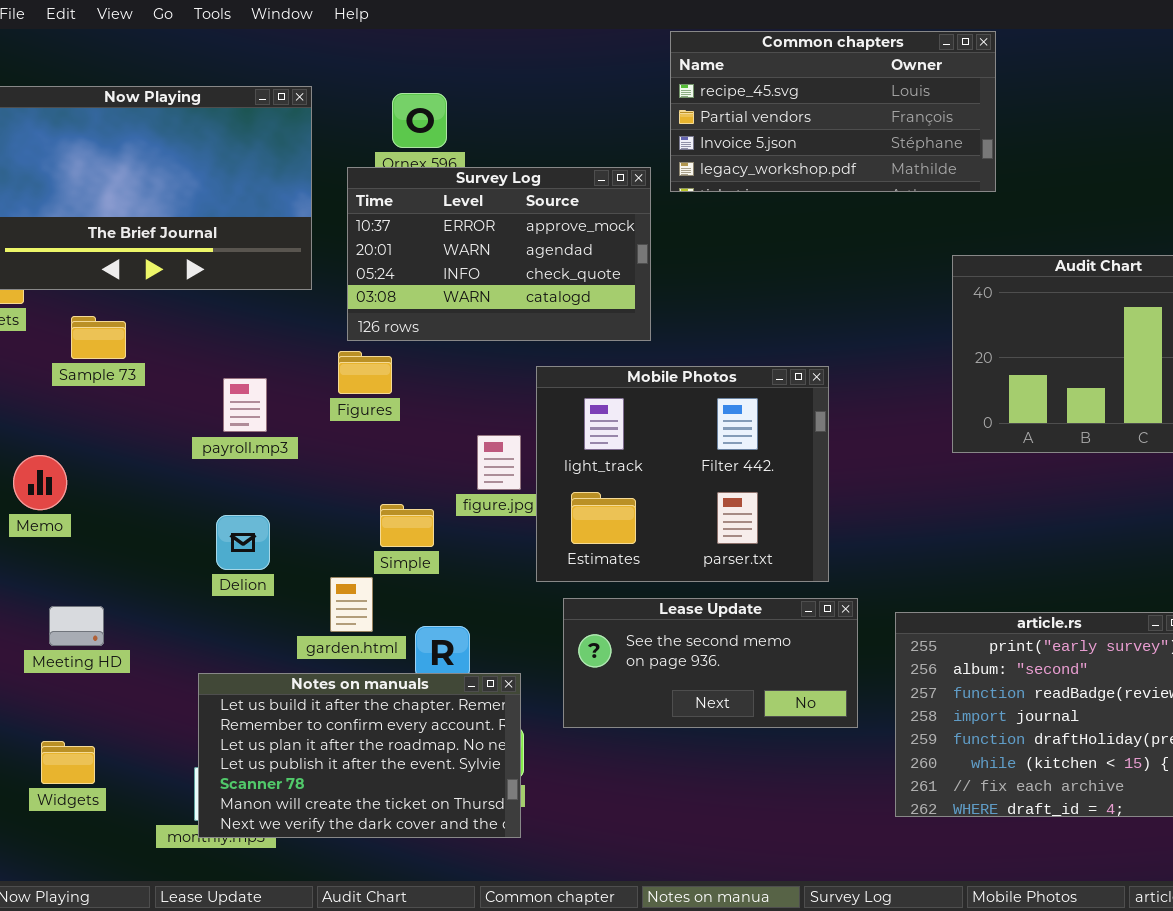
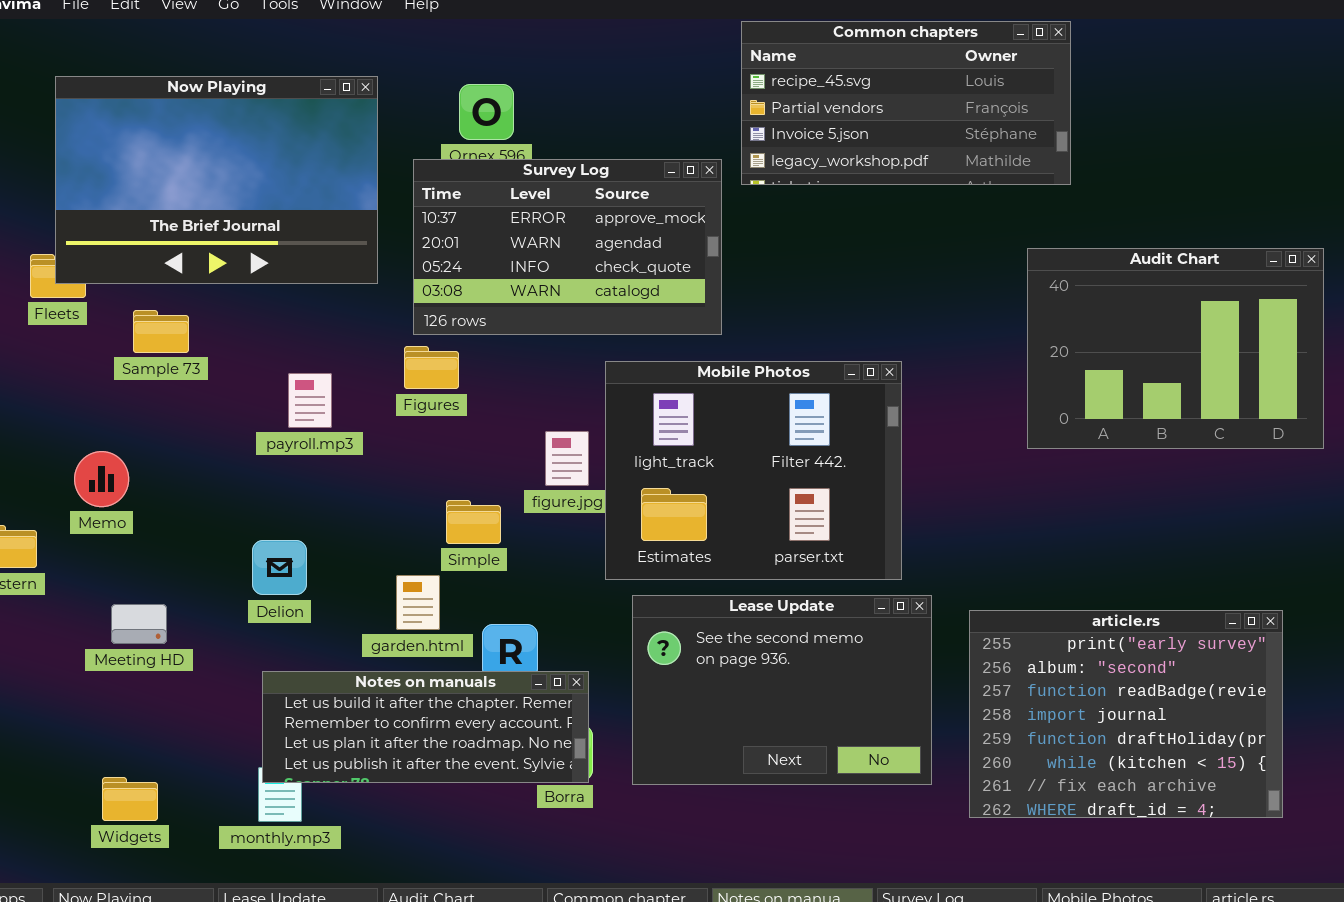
Delion: [216,515,270,570] -> [252,540,307,595], moved
Lease Update: [563,598,858,728] -> [632,595,932,785], resized
Notes on manuals: [198,673,521,838] -> [262,671,589,783], resized
Widgets: [41,741,95,784] -> [102,777,158,821], moved

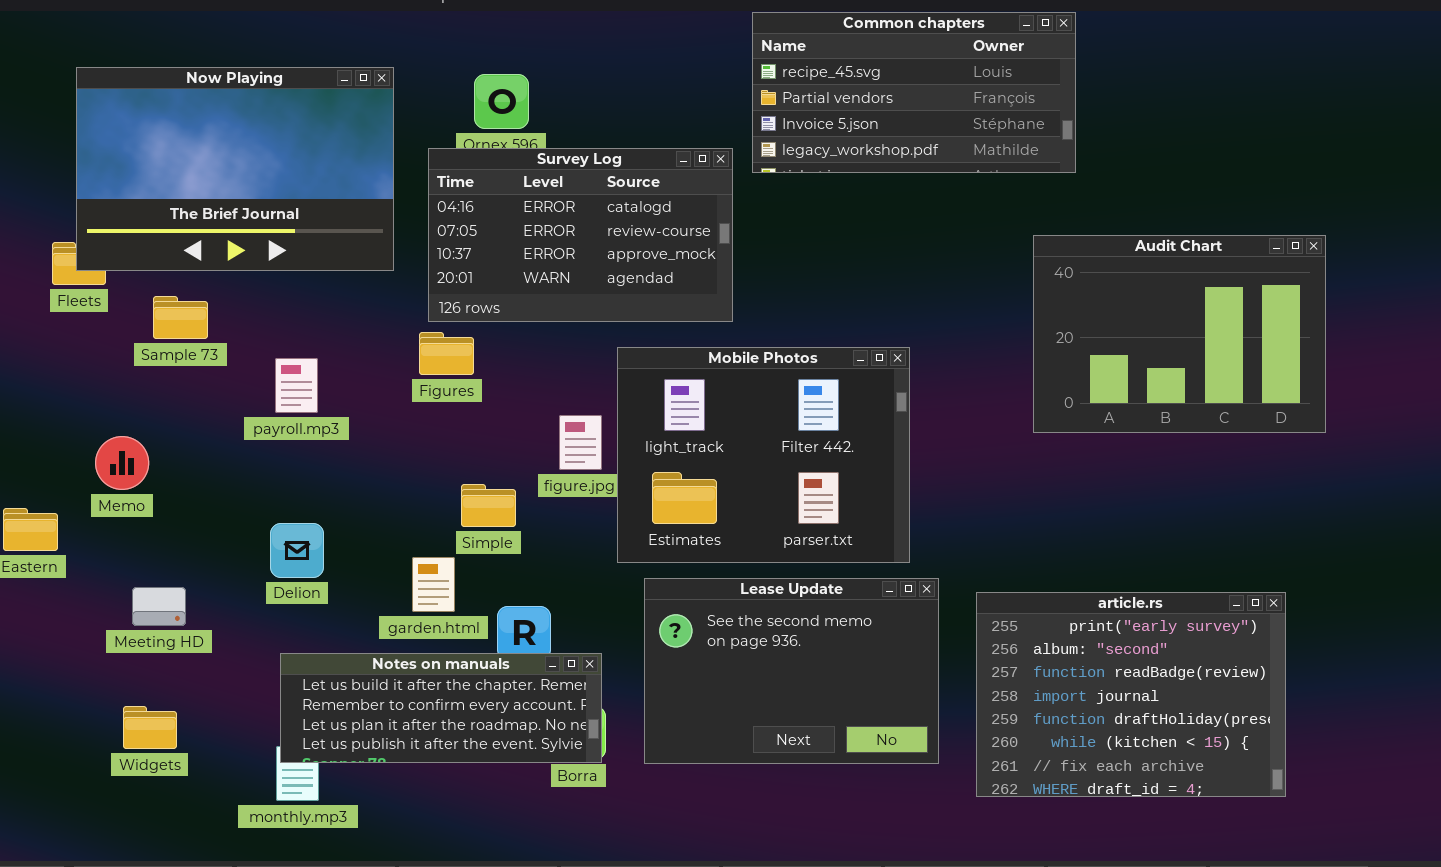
Survey Log: [413,159,722,335] -> [428,148,733,322], scrolled up 2 rows
payroll.mp3: [288,373,332,428] -> [275,358,318,413], moved
Widgets: [102,777,158,821] -> [123,706,177,749], moved

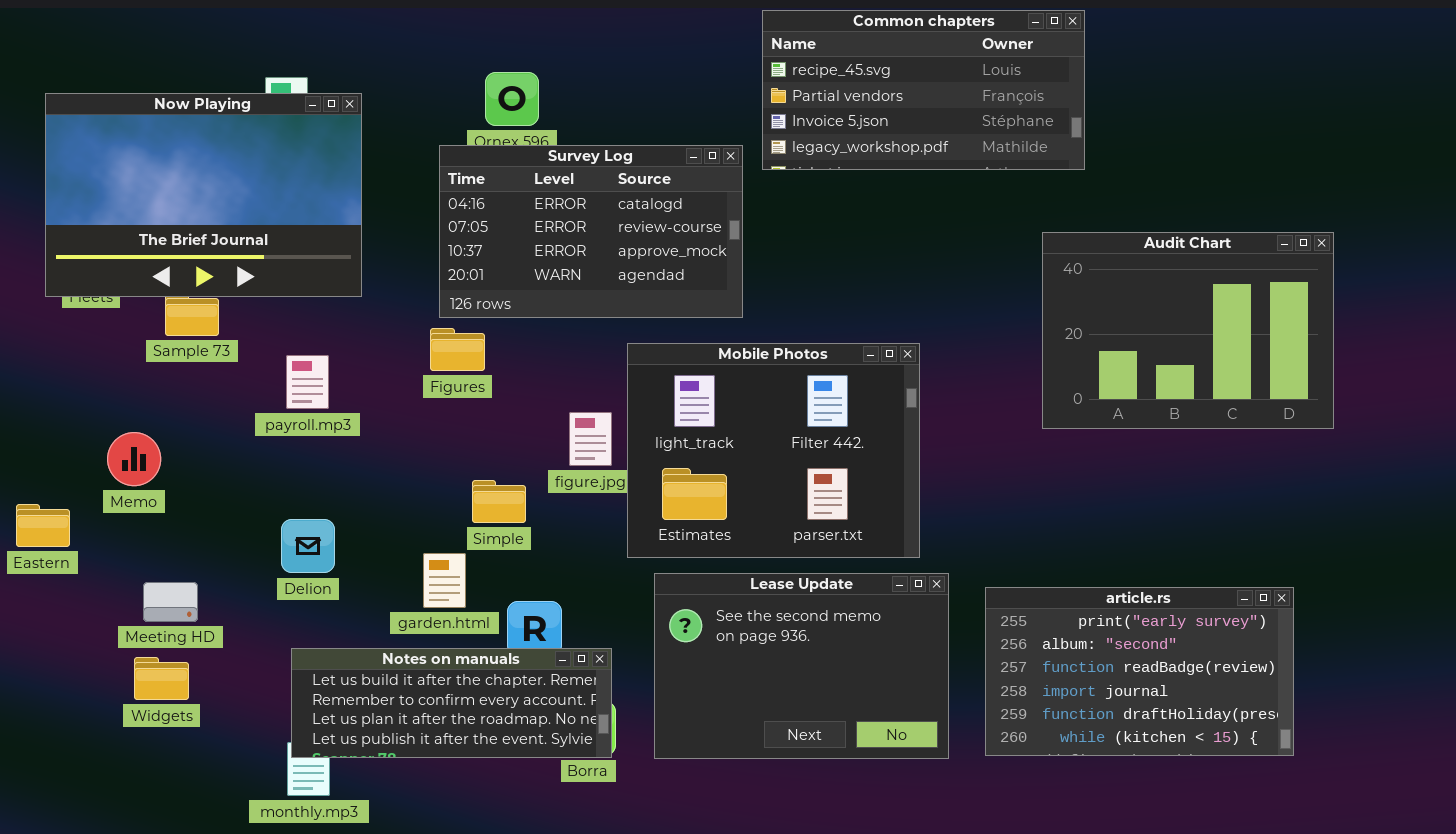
Now Playing: [76,67,394,271] -> [45,93,362,297], moved
article.rs: [976,592,1286,797] -> [985,587,1294,756], resized
Widgets: [123,706,177,749] -> [134,657,189,700], moved

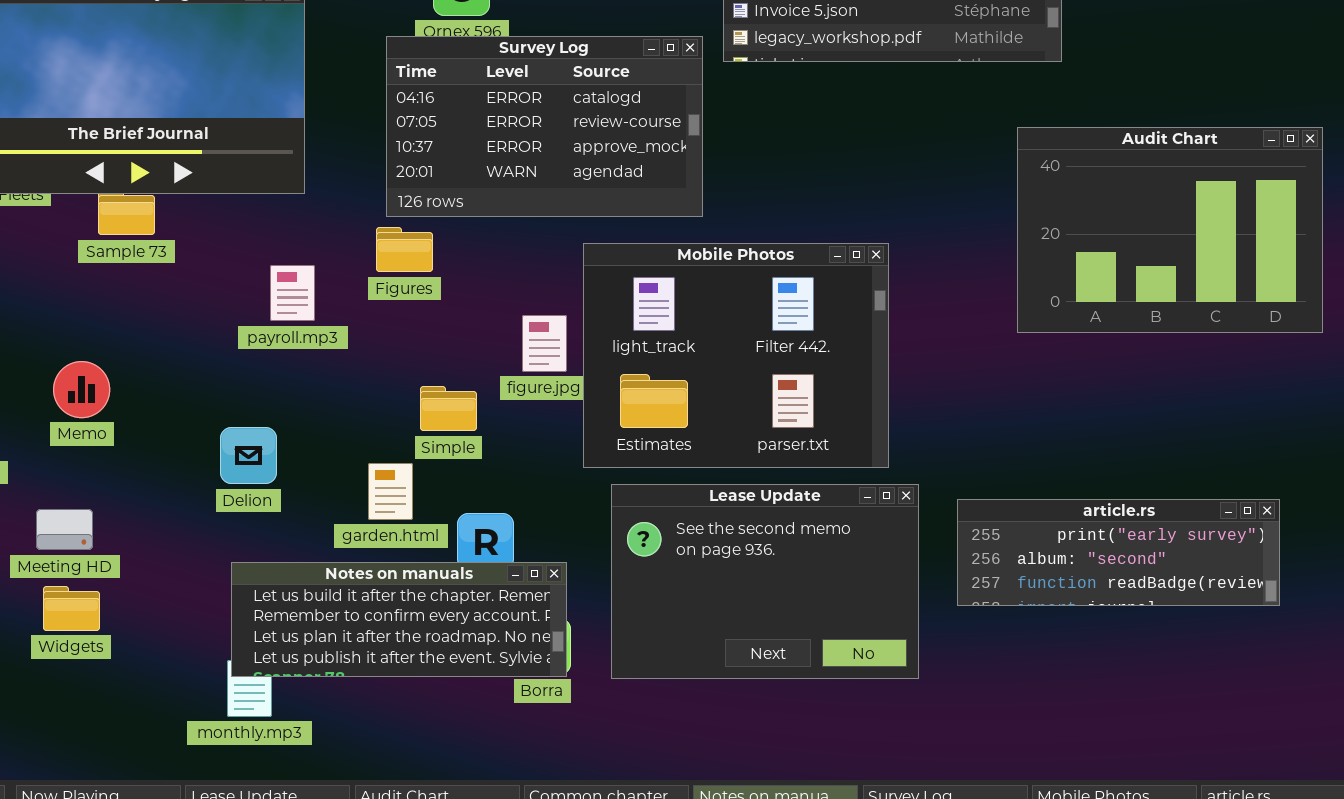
payroll.mp3: [286,355,329,409] -> [270,265,315,321], moved
Memo: [107,432,161,486] -> [53,361,110,418], moved
Meeting HD: [143,582,198,622] -> [36,509,93,550], moved
article.rs: [985,587,1294,756] -> [957,499,1280,606], resized
Widgets: [134,657,189,700] -> [43,586,100,631], moved

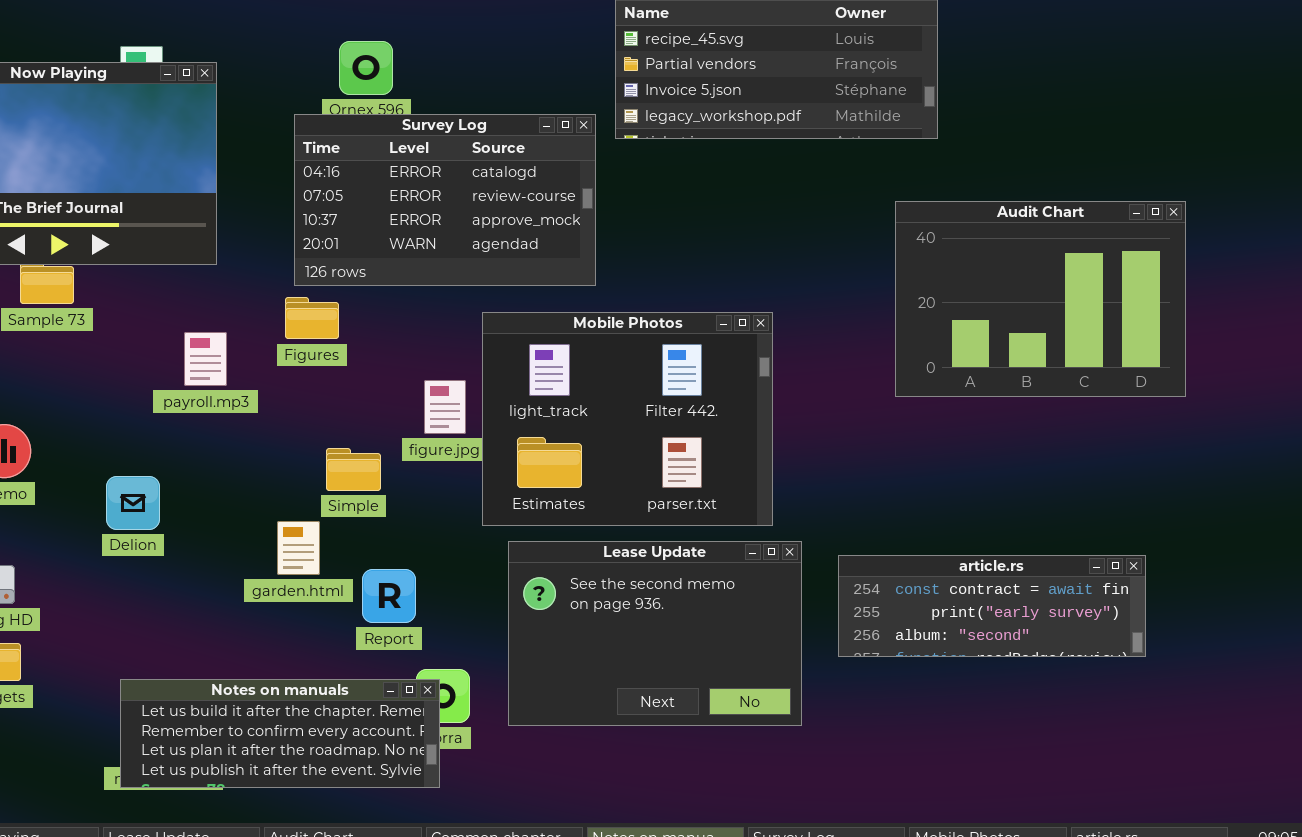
Delion: [220,427,277,484] -> [106,476,160,530], moved
article.rs: [957,499,1280,606] -> [838,555,1146,657], scrolled up 1 row
Notes on manuals: [231,562,567,677] -> [120,679,440,788], moved

